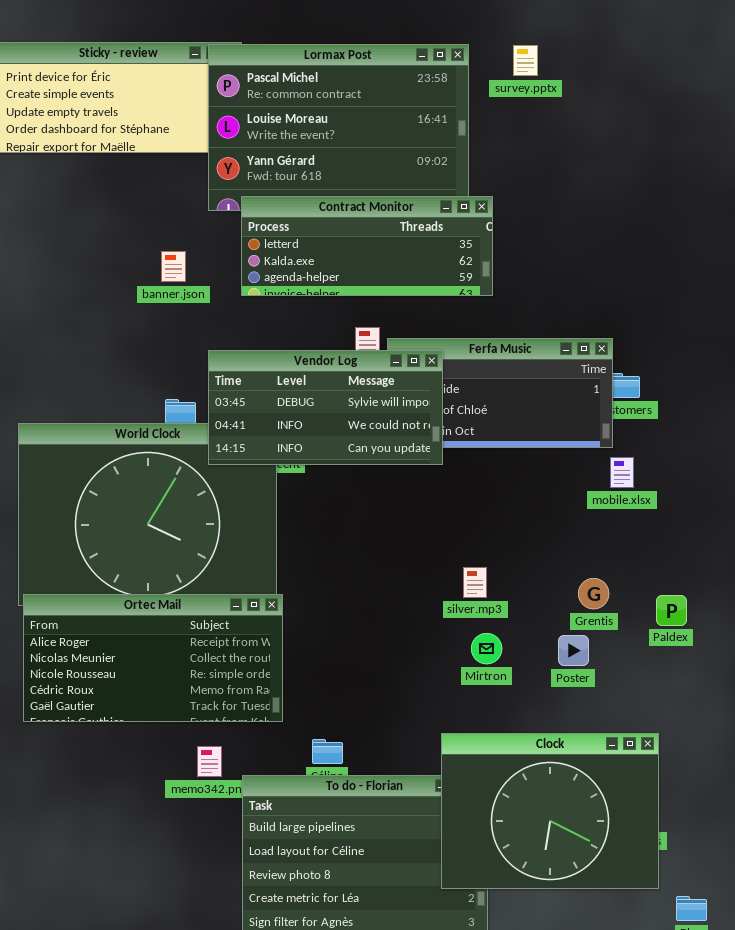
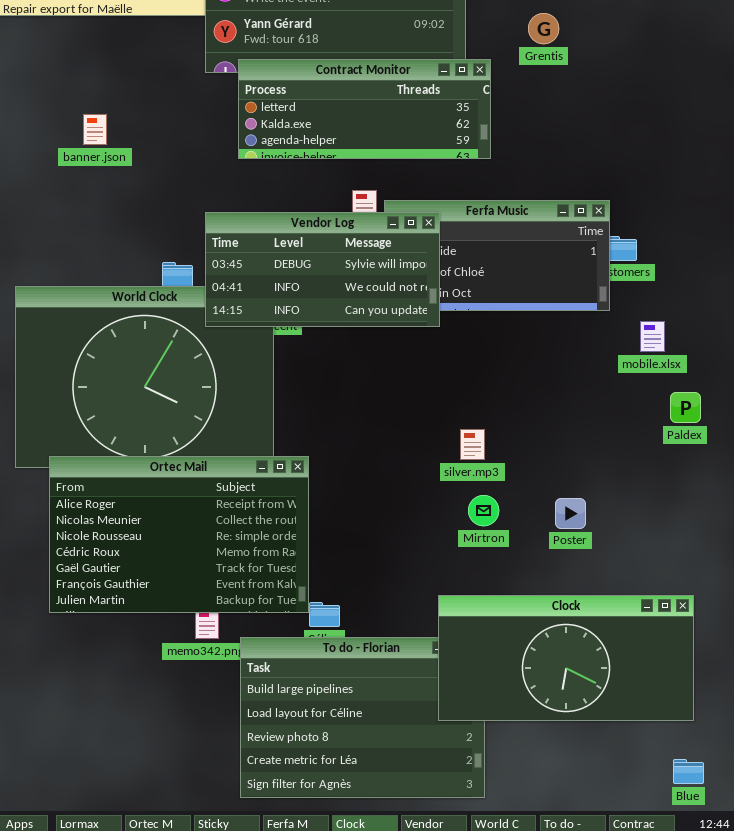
banner.json: [161,251,186,282] -> [83,114,107,145], moved
mobile.xlsx: [610,457,634,488] -> [640,321,665,352], moved
Grentis: [578,578,609,609] -> [528,13,559,44], moved
Ortec Mail: [23,594,283,722] -> [49,456,309,613], moved, resized
Paldex: [656,595,687,626] -> [670,392,701,423], moved
Clock: [441,733,659,889] -> [438,595,694,721], resized

